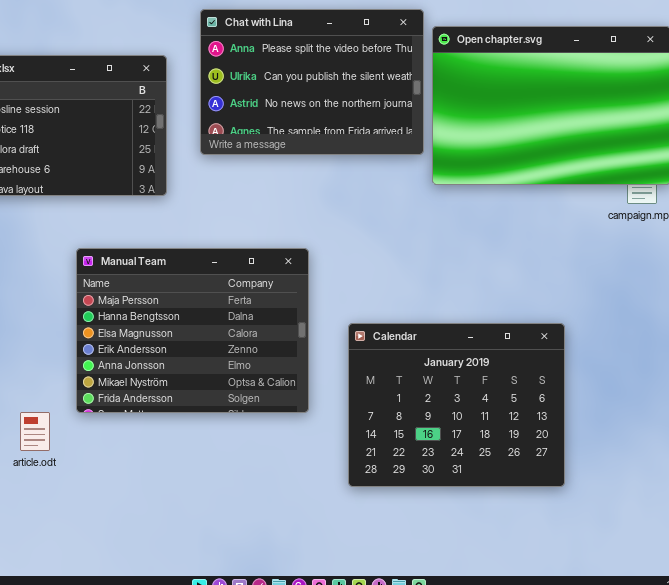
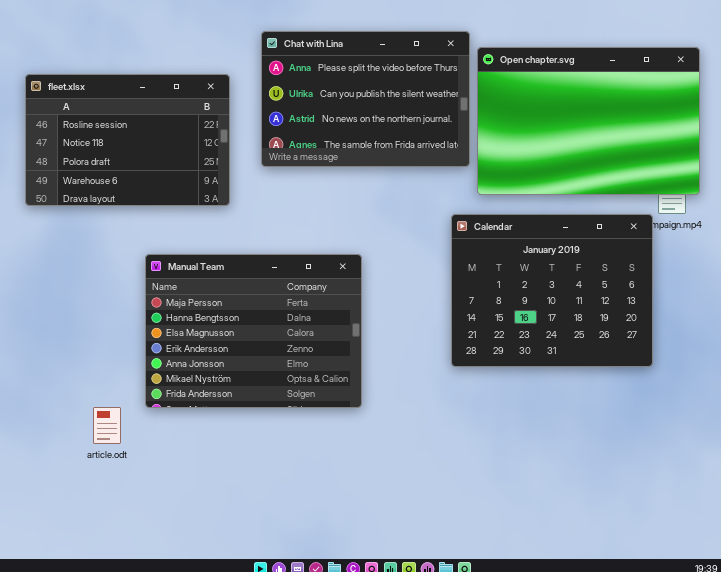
Calendar: [348,323,565,487] -> [451,214,653,367], moved

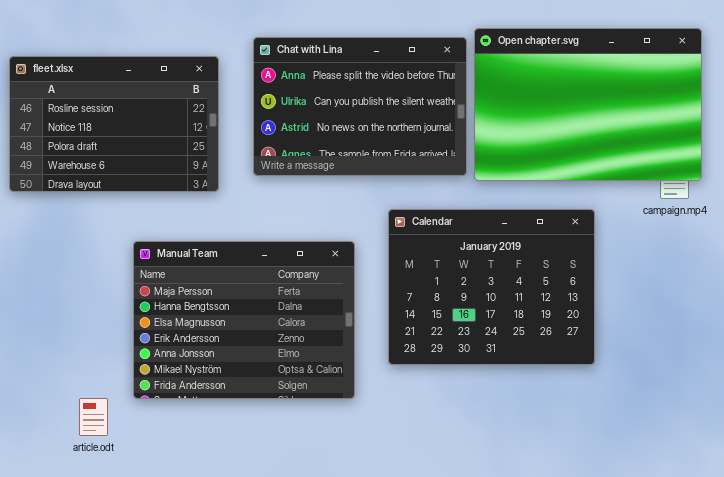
Chat with Lina: [261,31,470,167] -> [253,37,467,176], moved
Calendar: [451,214,653,367] -> [388,209,595,365], moved

